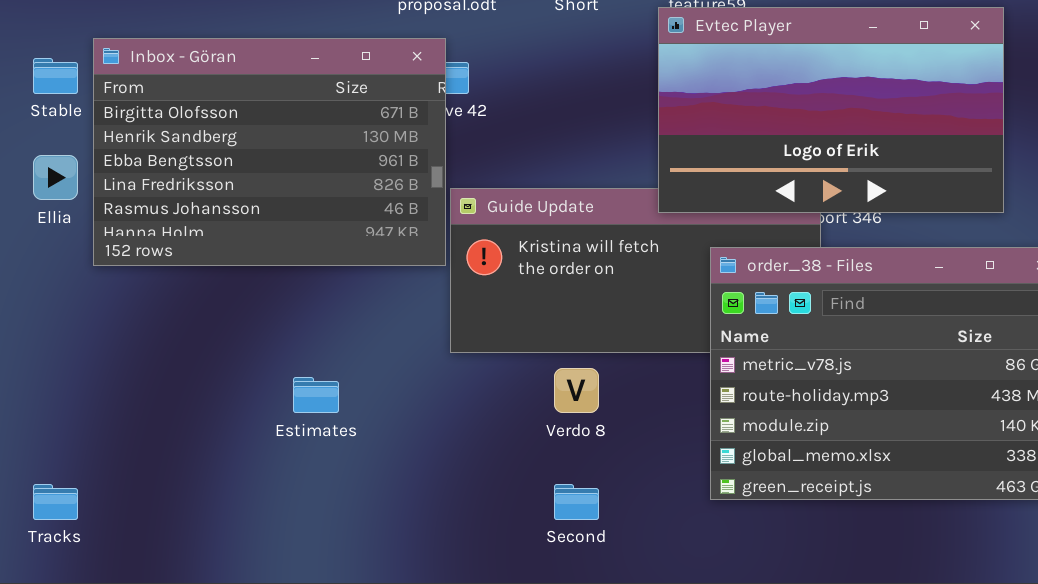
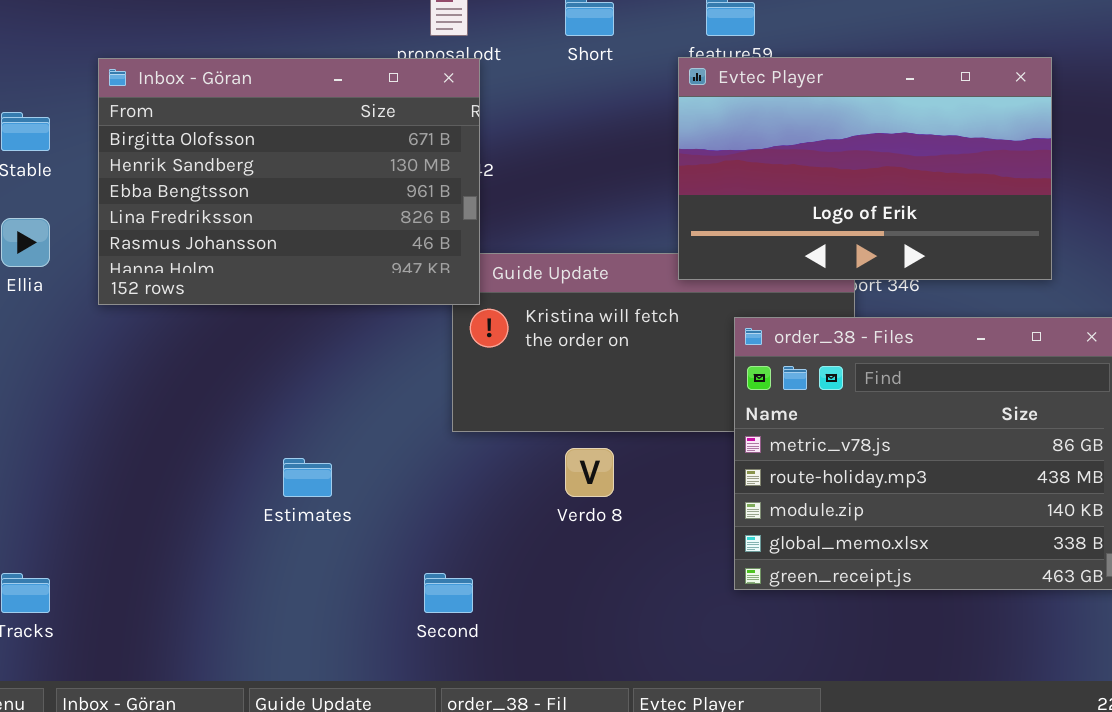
Inbox - Göran: [93,38,446,266] -> [98,58,480,305], moved
Second: [554,484,599,520] -> [424,573,473,613], moved

